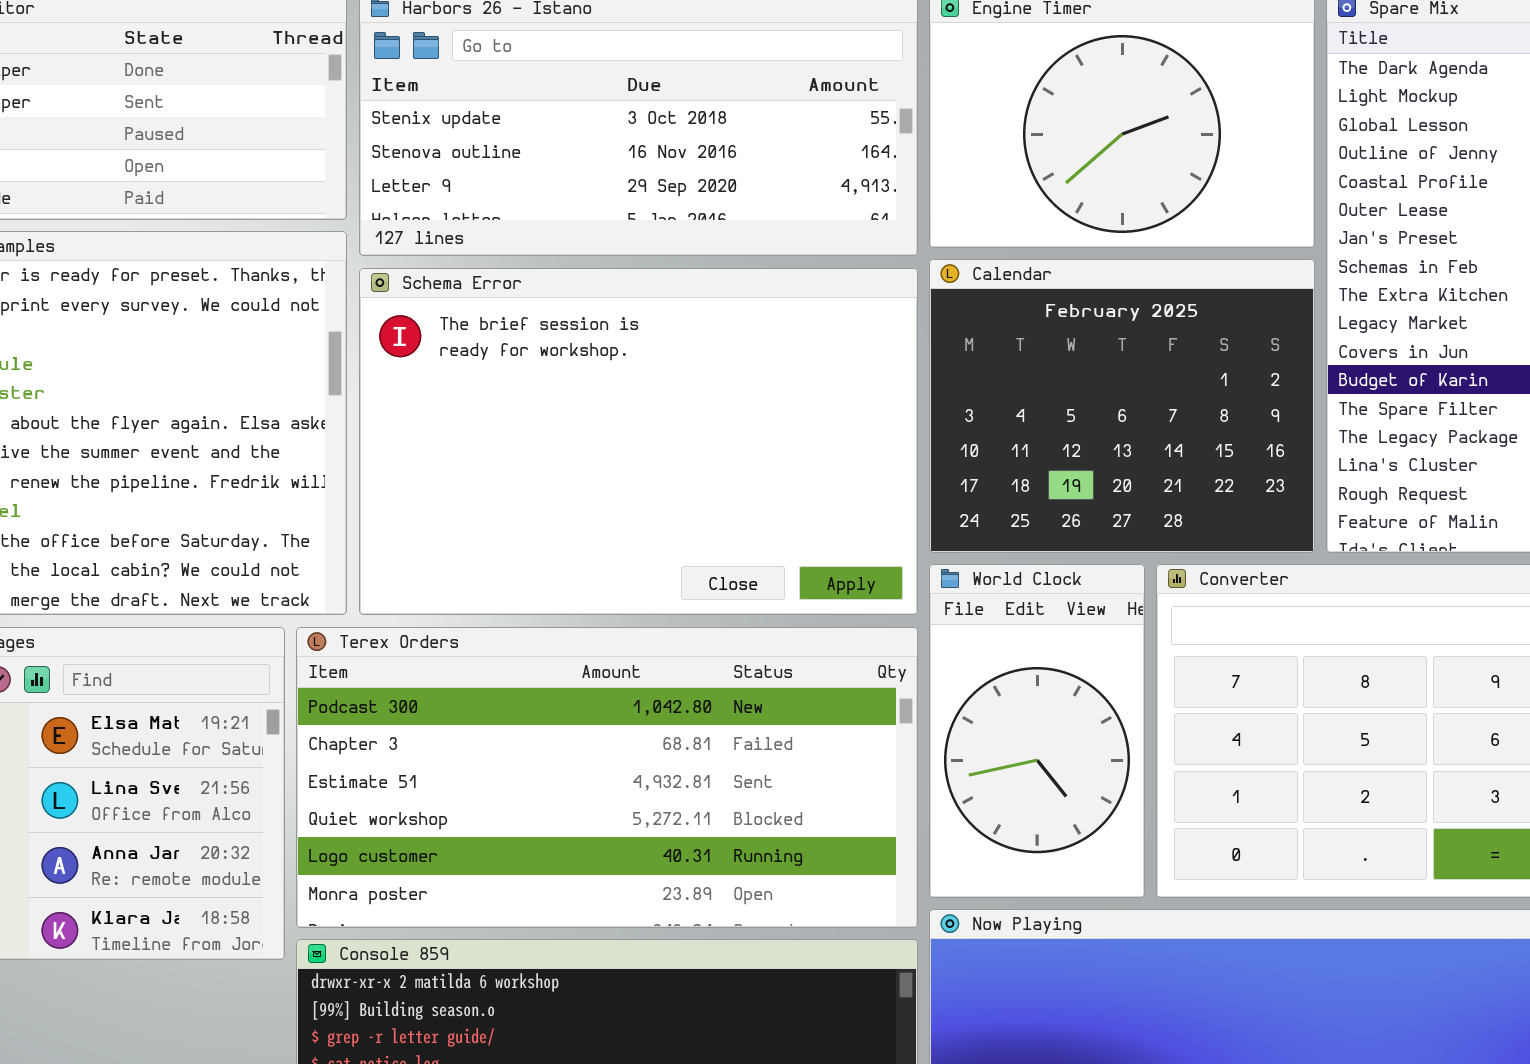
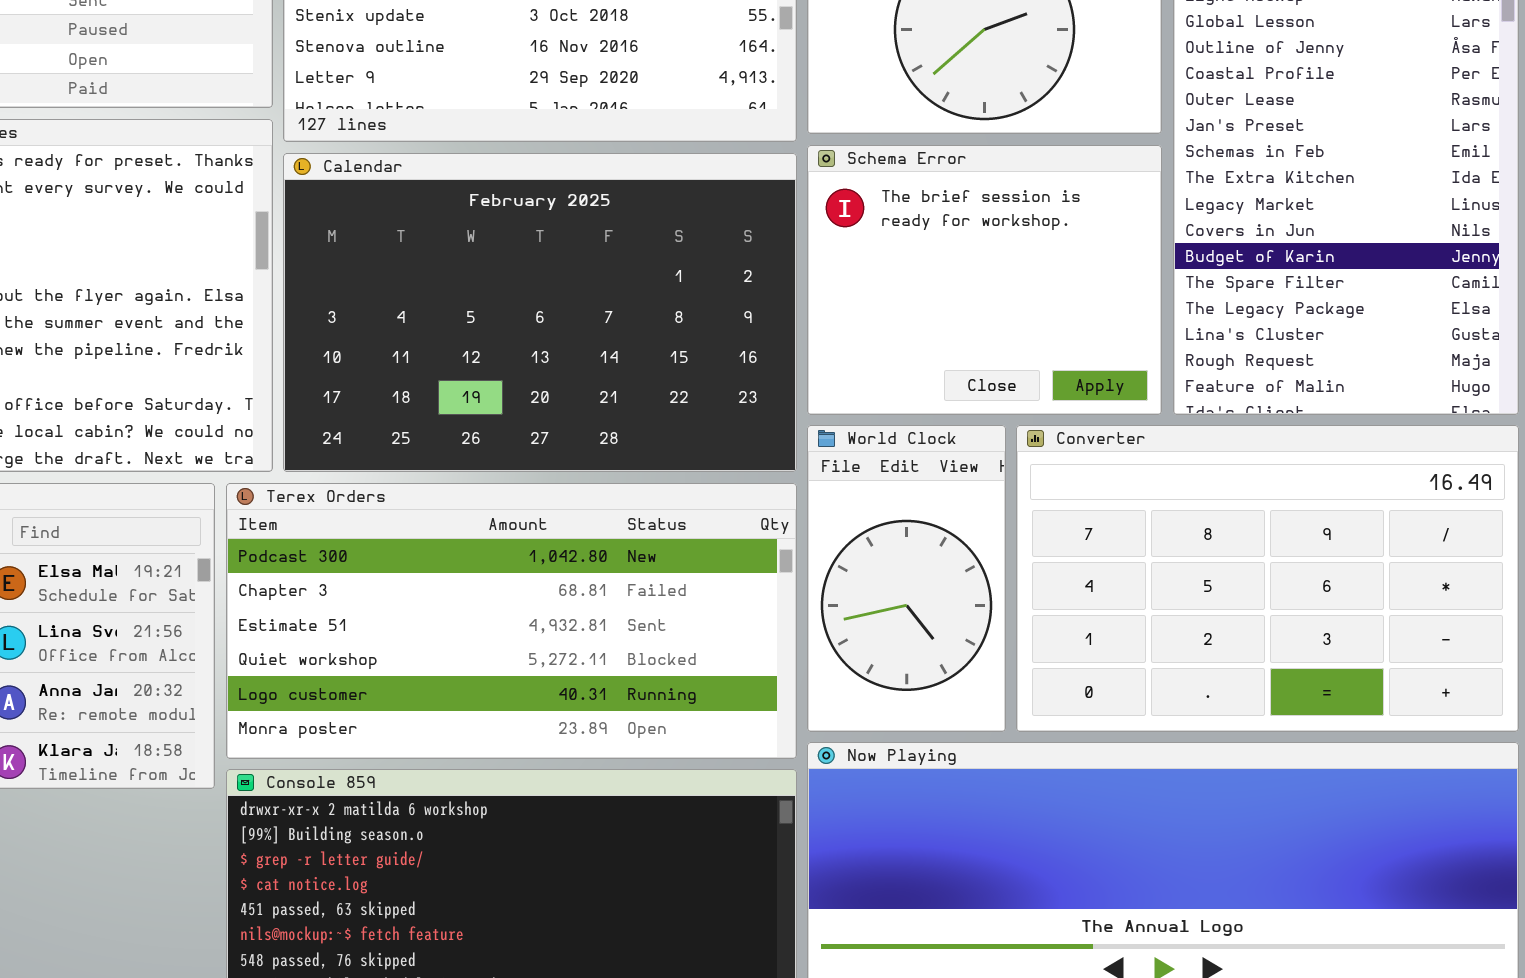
Calendar: [929,259,1315,553] -> [283,153,797,472], moved, resized
Schema Error: [359,268,918,615] -> [807,145,1162,415], moved, resized

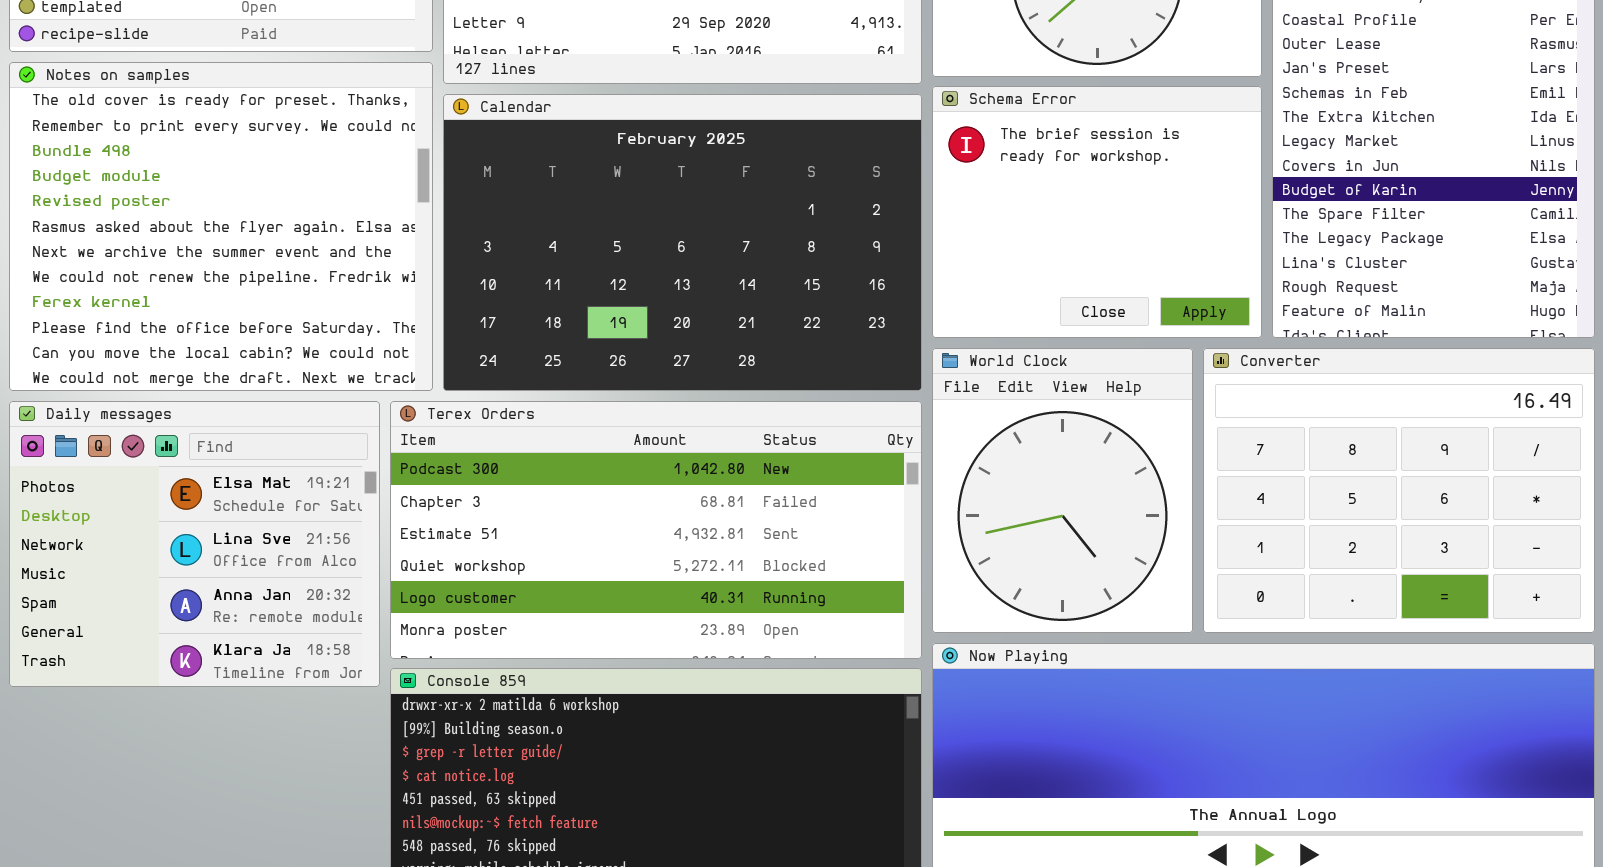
World Clock: [807,425,1006,732] -> [932,348,1193,633], resized
Converter: [1016,425,1519,732] -> [1203,348,1595,633], resized

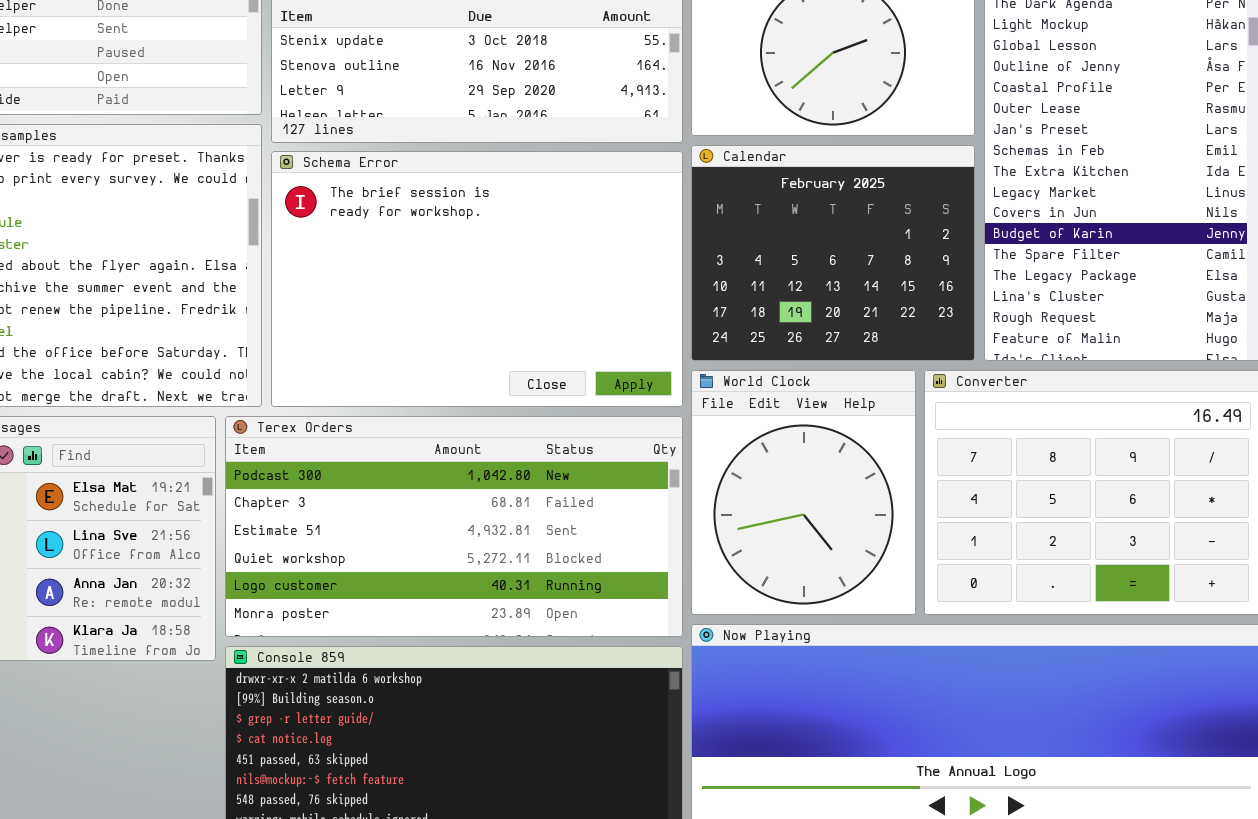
Schema Error: [932,86,1262,338] -> [271,151,683,407], moved, resized
Calendar: [443,94,922,391] -> [691,145,975,361], moved, resized

